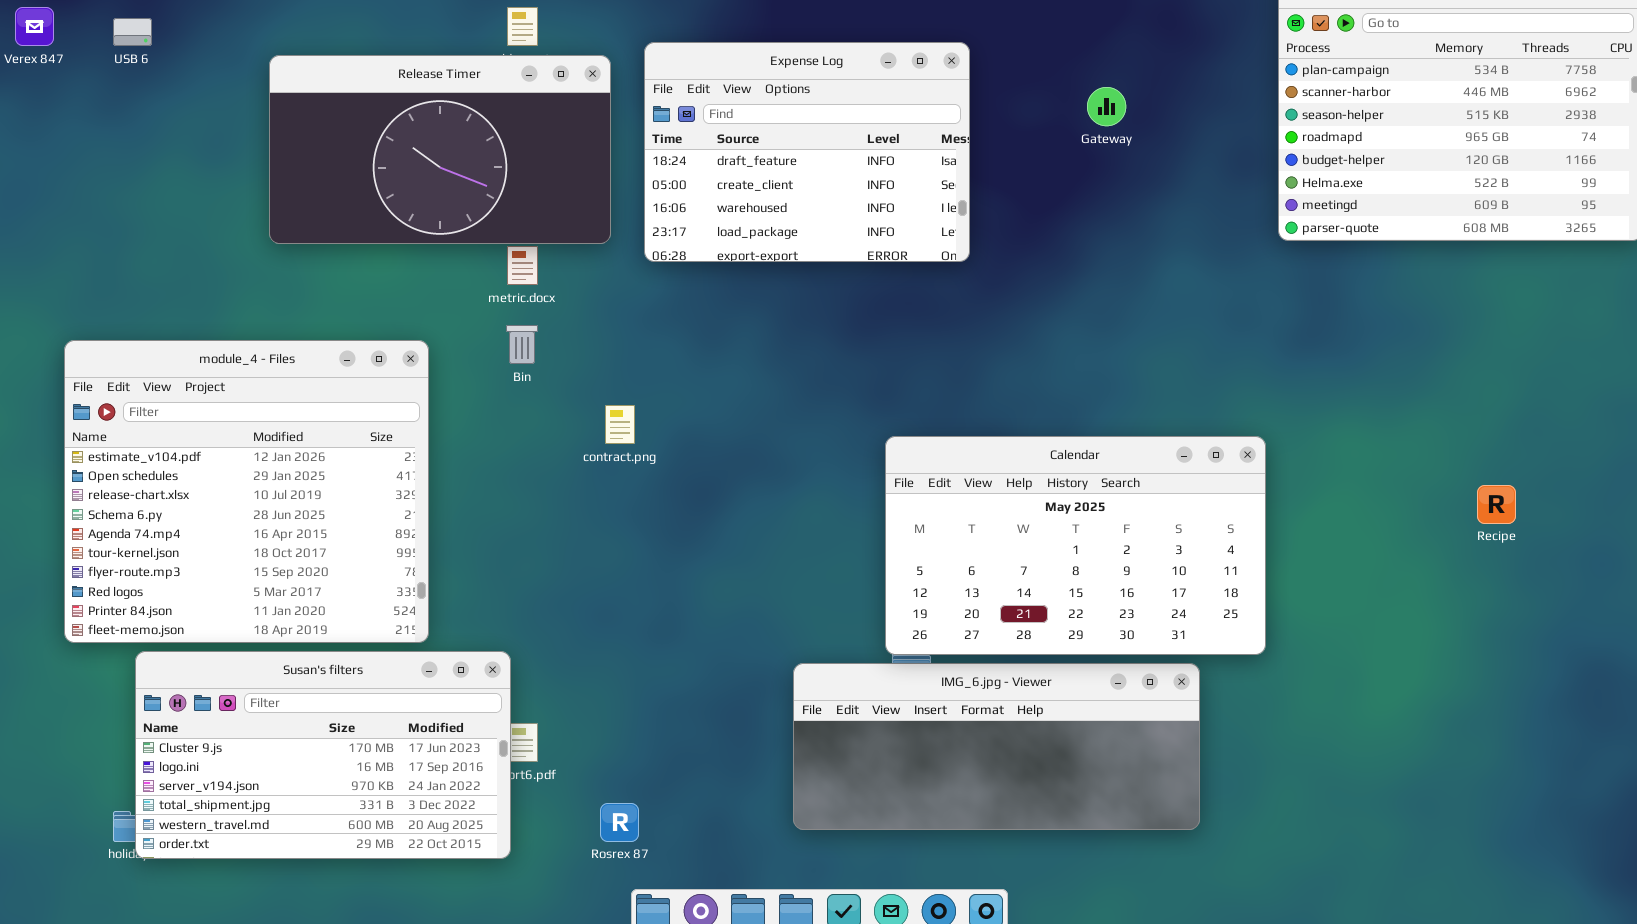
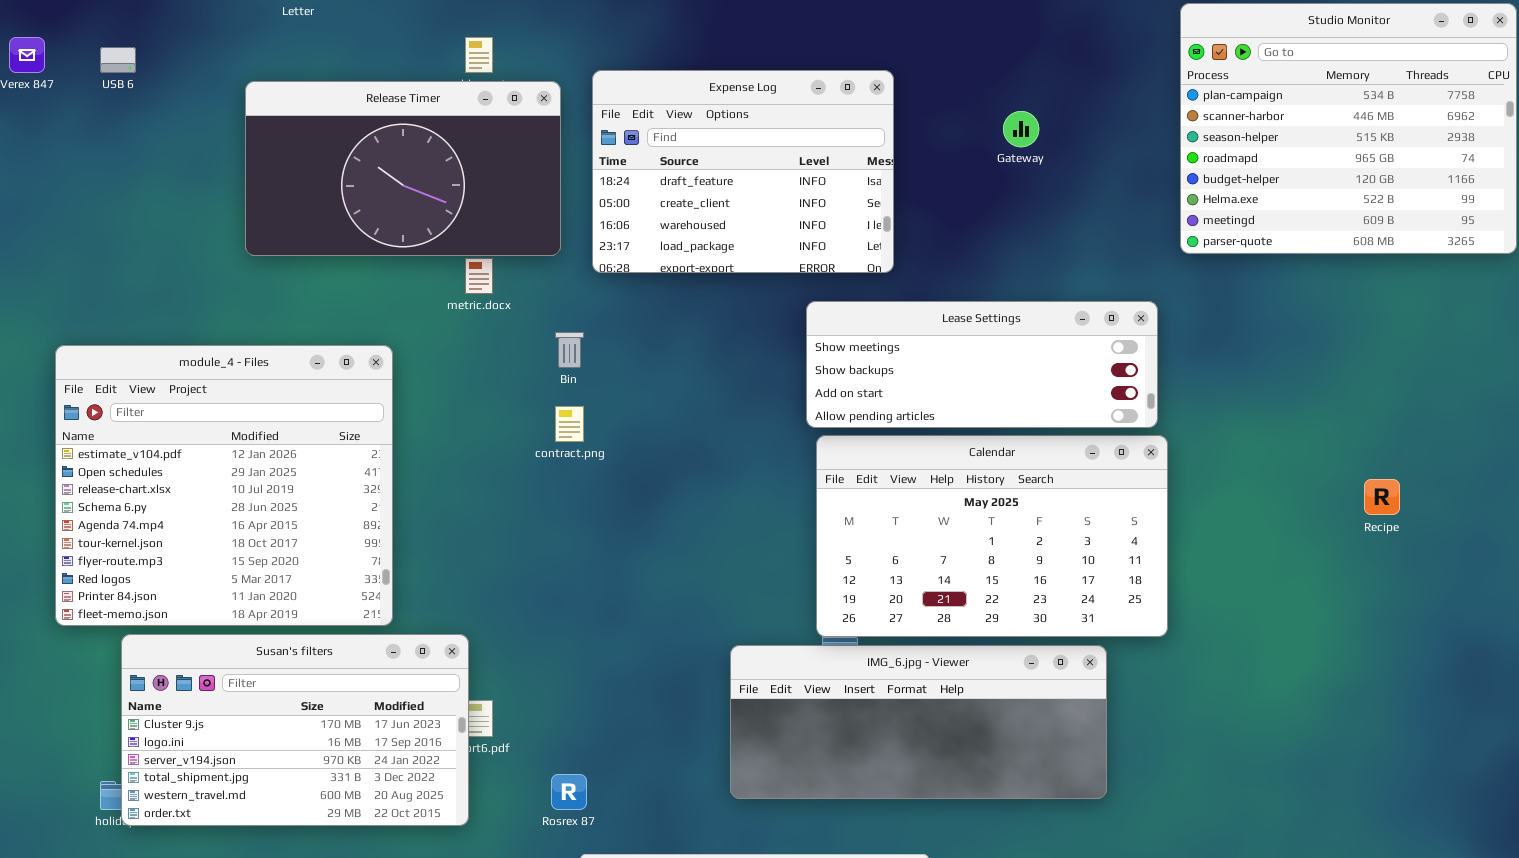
Lease Settings: none -> [806,301,1158,428], opened
Bin: [506,325,538,364] -> [555,332,584,368], moved

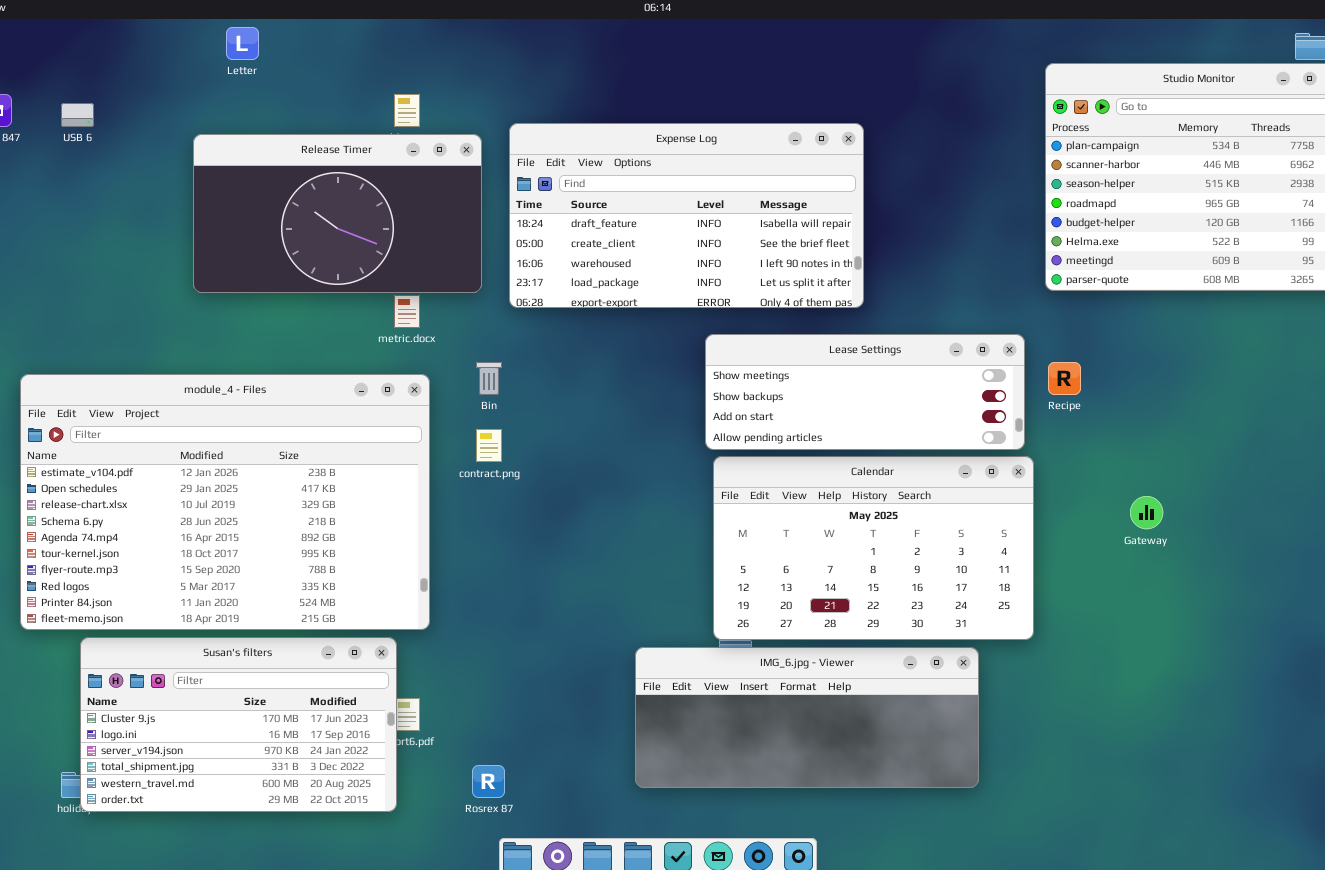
Expense Log: [592,70,894,273] -> [509,123,864,308], resized
Gateway: [1003,111,1039,147] -> [1130,496,1163,529], moved
module_4 - Files: [55,345,393,626] -> [20,374,430,630], resized
Recipe: [1364,479,1400,515] -> [1048,362,1081,395], moved

